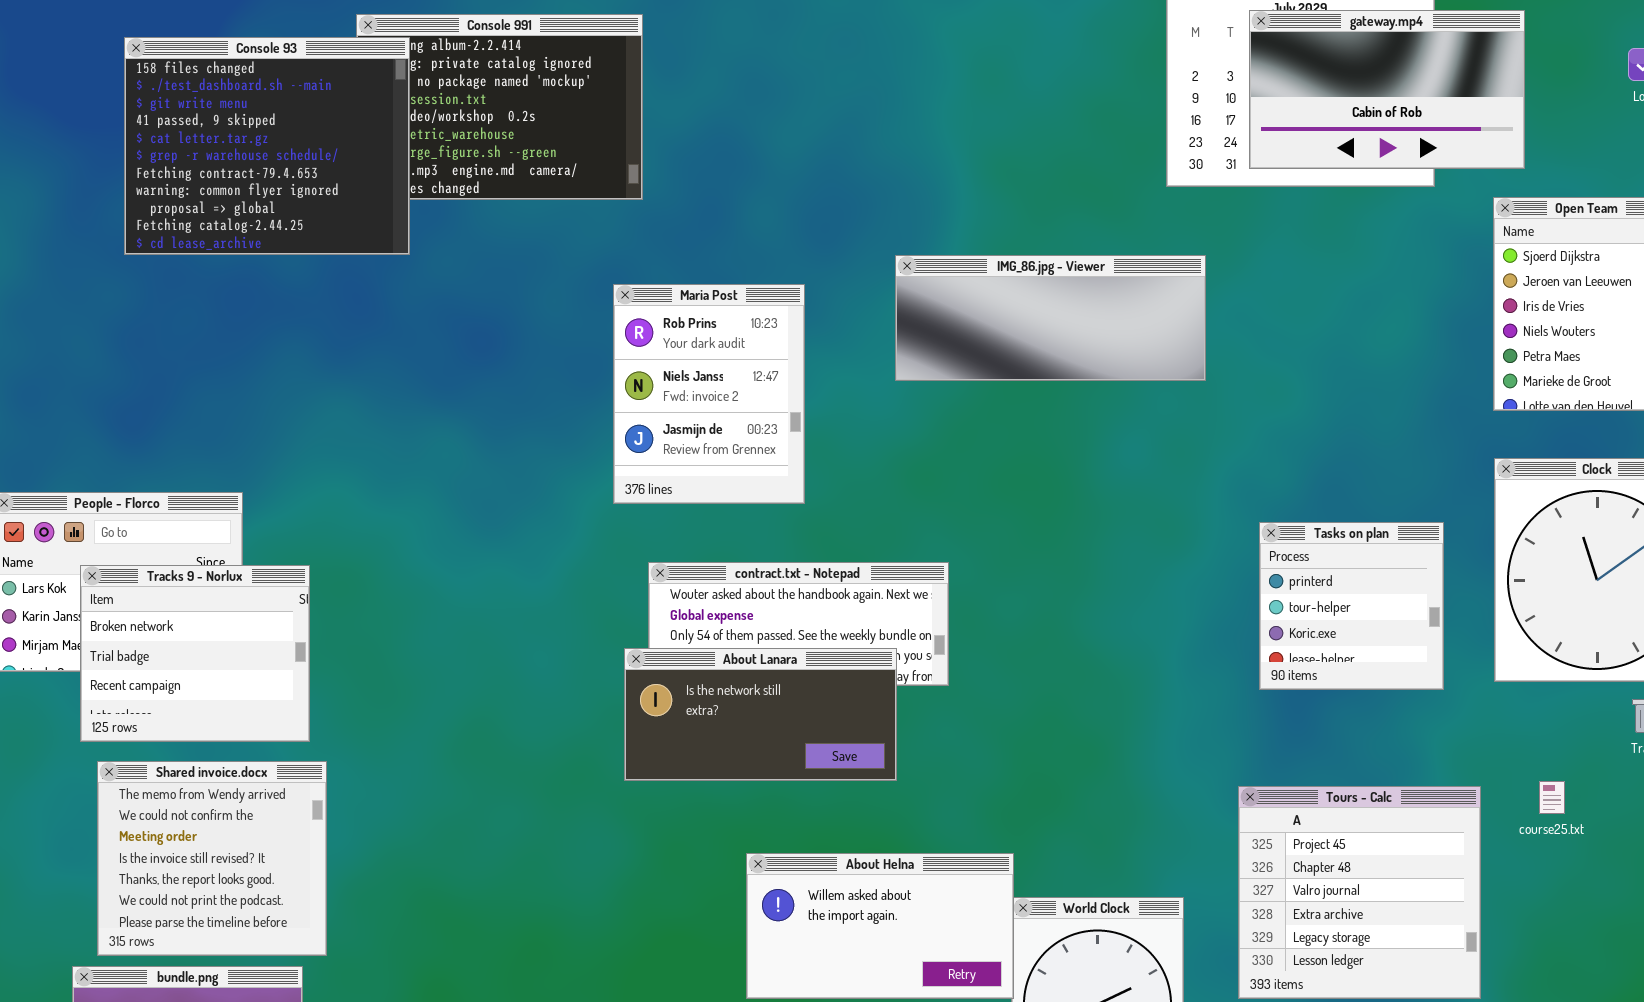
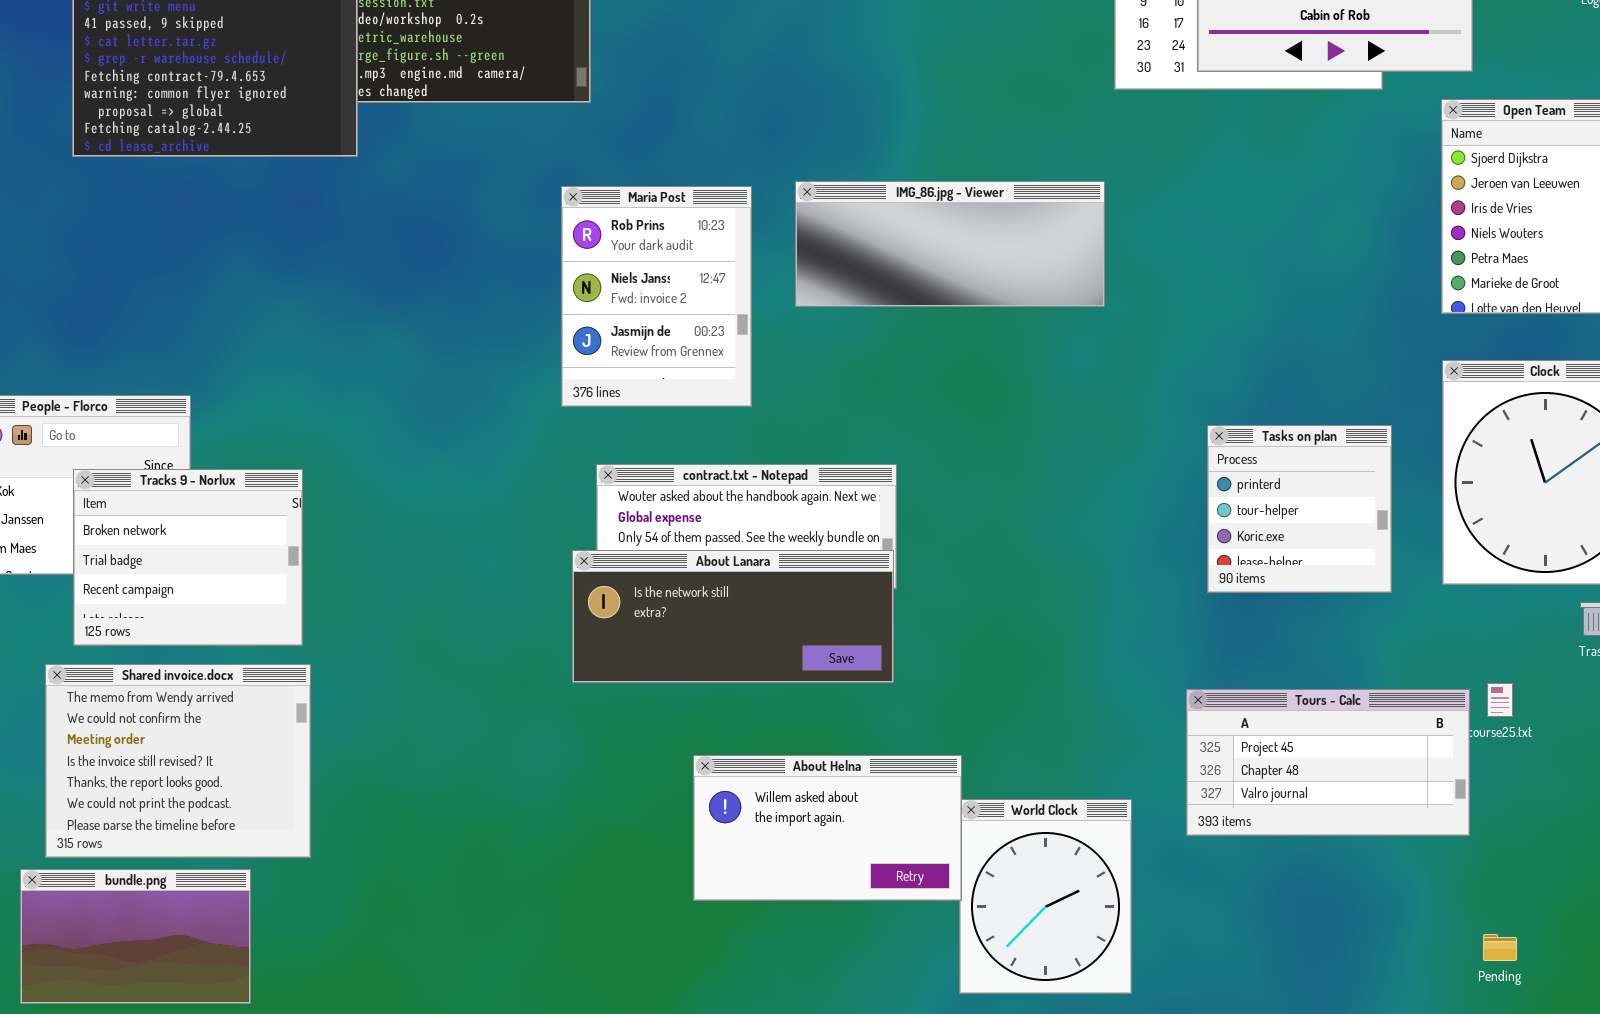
IMG_86.jpg - Viewer: [895,255,1206,381] -> [795,181,1105,307], moved
Tracks 9 - Norlux: [80,565,310,742] -> [73,469,303,646], moved
About Lanara: [624,648,897,781] -> [572,550,894,683], resized
Shared invoice.docx: [97,761,327,956] -> [45,664,311,858], resized
Tours - Calc: [1238,786,1481,999] -> [1186,689,1470,836], resized

